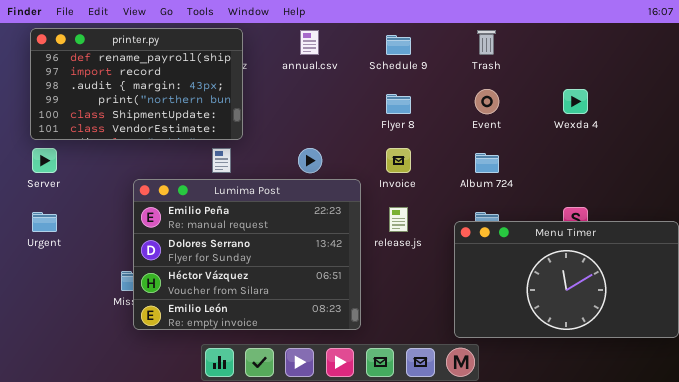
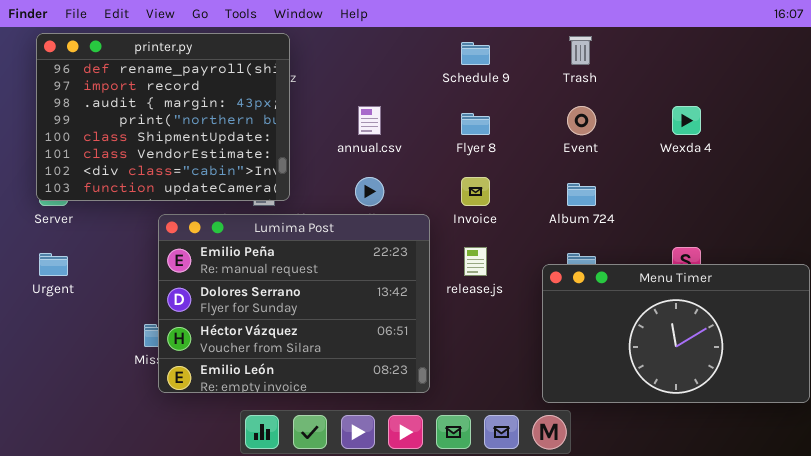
printer.py: [30,28,243,140] -> [36,33,290,201], resized
annual.csv: [300,30,319,55] -> [358,106,381,135], moved

